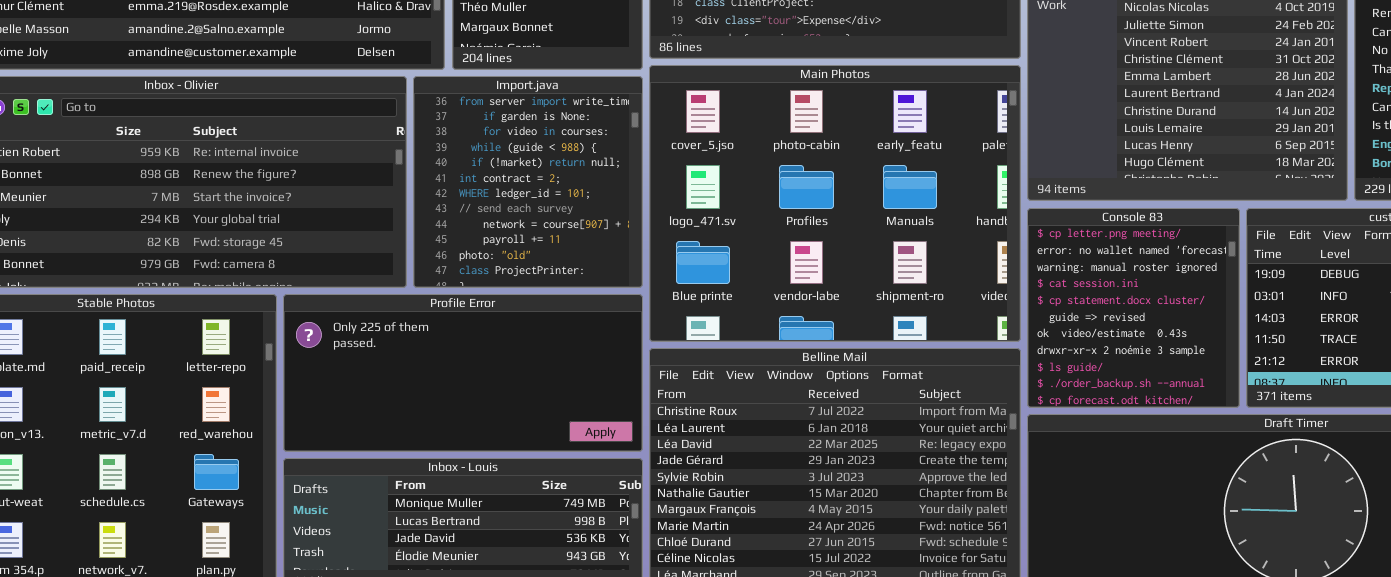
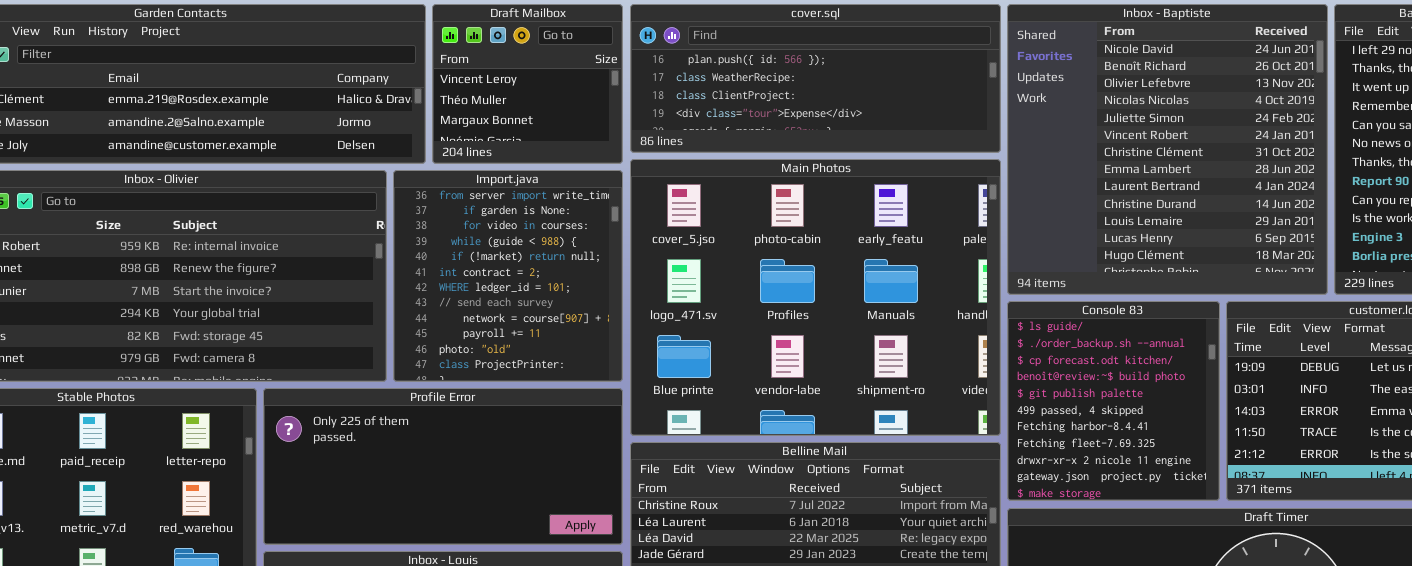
Console 83: [1027,208,1240,408] -> [1007,301,1220,501], scrolled down 8 rows

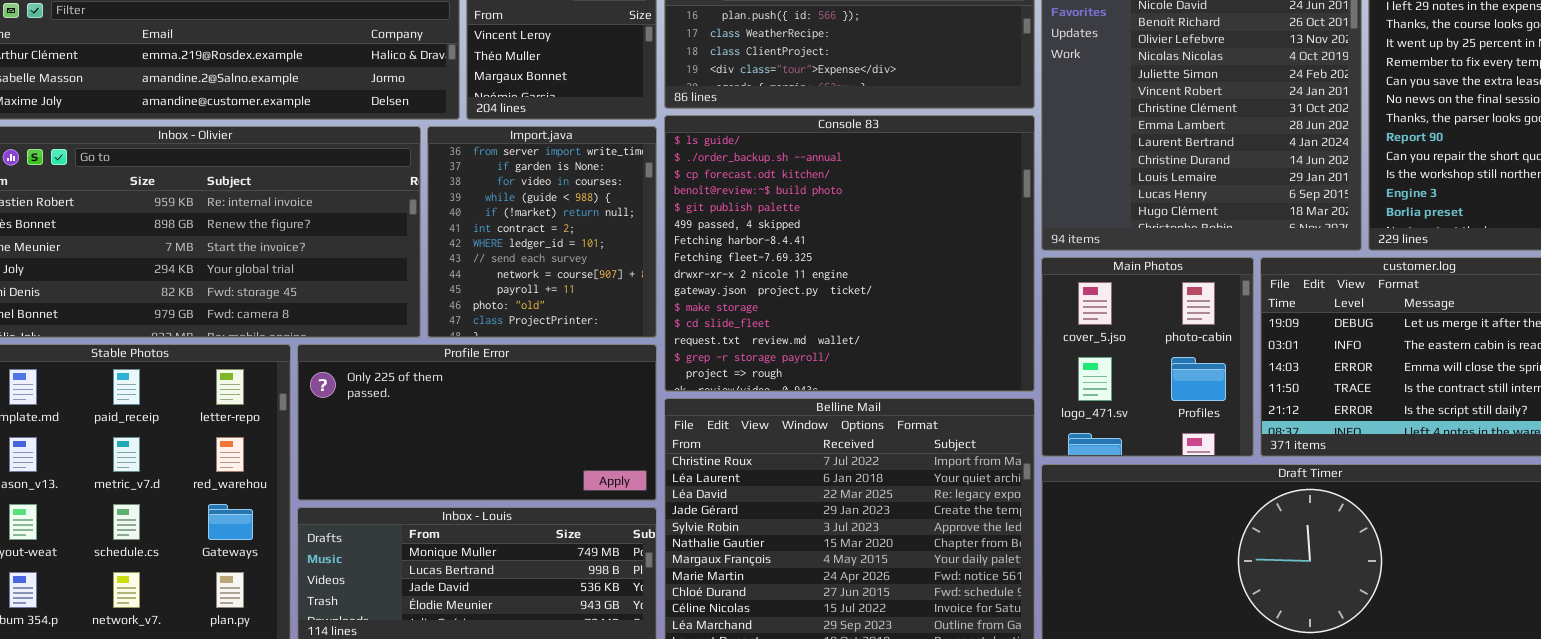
Main Photos: [630,159,1001,436] -> [1041,257,1254,457], moved, resized
Console 83: [1007,301,1220,501] -> [664,115,1035,392], moved, resized

